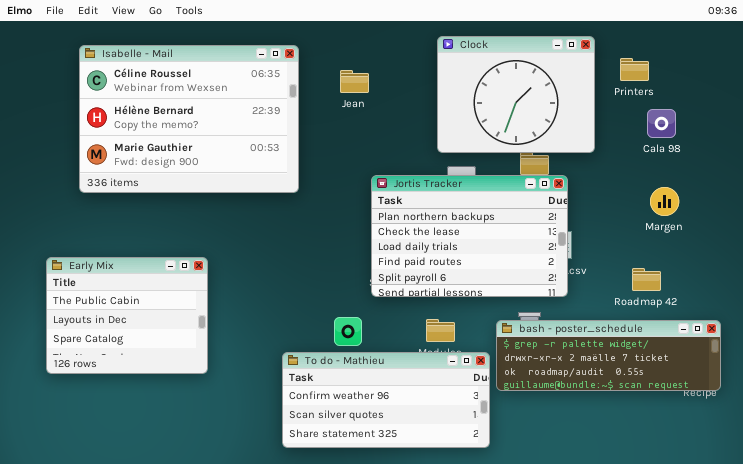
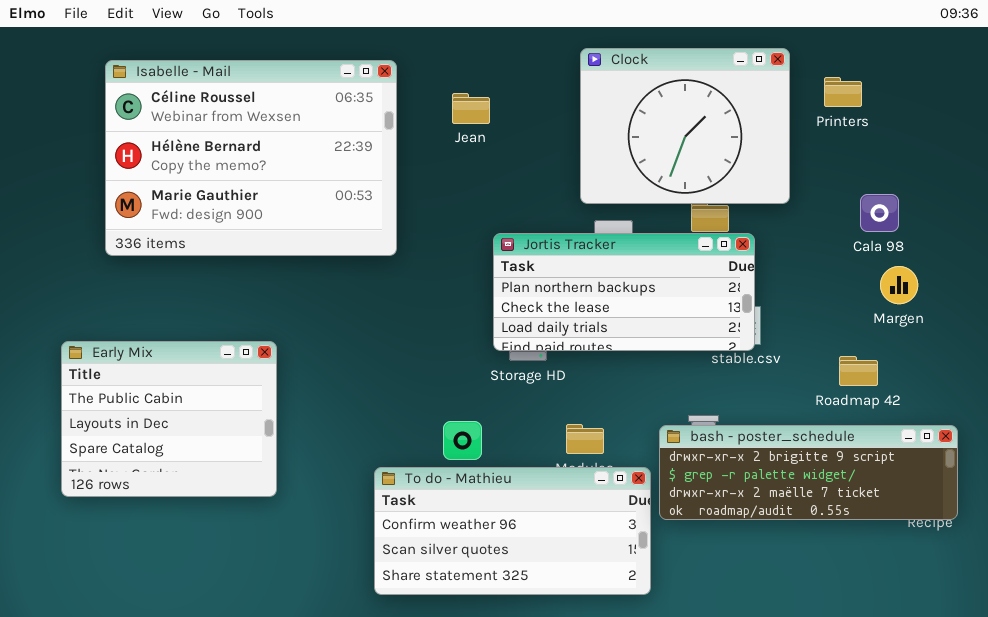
Cala 98: [647,109,676,138] -> [860,194,899,232], moved
Jortis Tracker: [371,175,568,297] -> [493,233,755,351], resized
Margen: [650,187,679,216] -> [880,266,918,304], moved
bash - poster_schedule: [496,320,721,391] -> [659,425,958,520], scrolled up 1 row

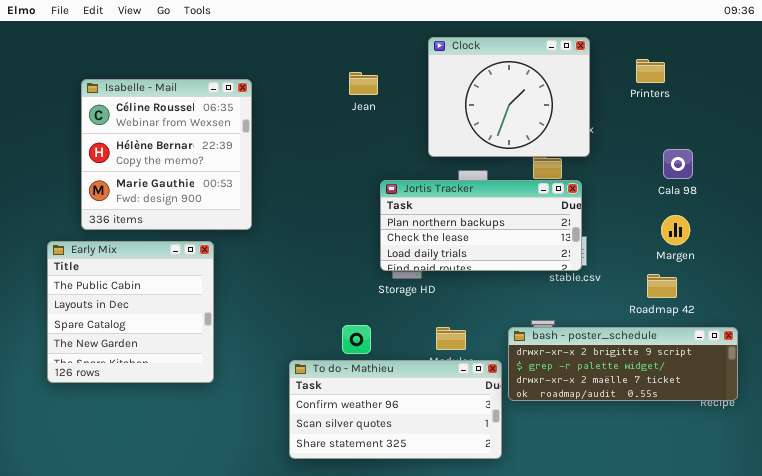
Clock: [580,48,790,204] -> [428,37,590,157], moved
Isabelle - Mail: [105,60,397,256] -> [81,79,252,230], moved, resized
Margen: [880,266,918,304] -> [661,215,690,245], moved
Early Mix: [61,341,277,497] -> [47,241,214,383], resized

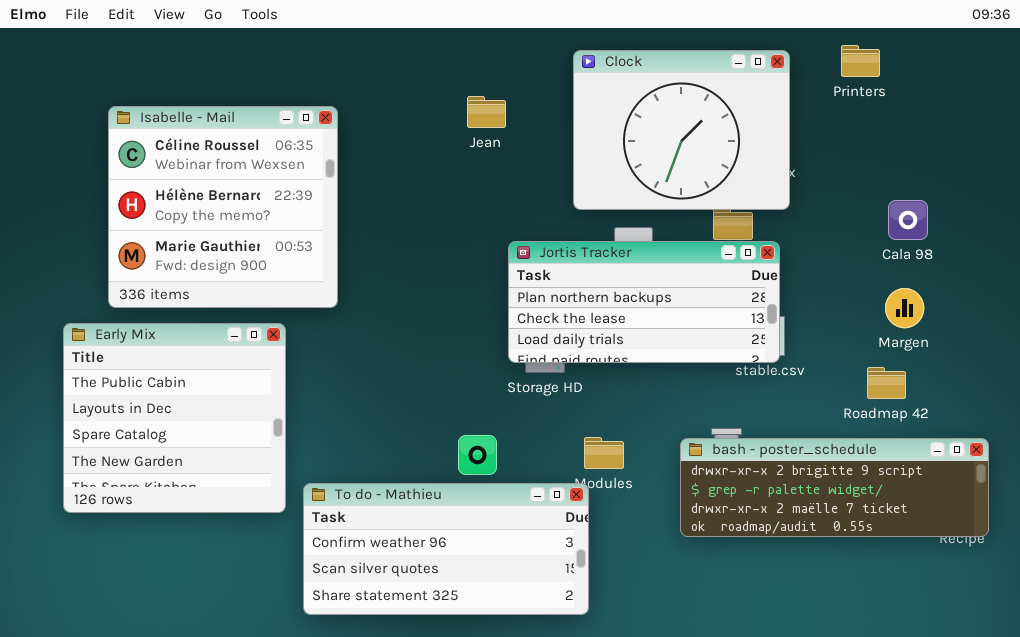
Printers: [636,59,665,83] -> [841,45,880,77], moved
To do - Mathieu: [289,360,502,459] -> [303,483,589,615], moved

